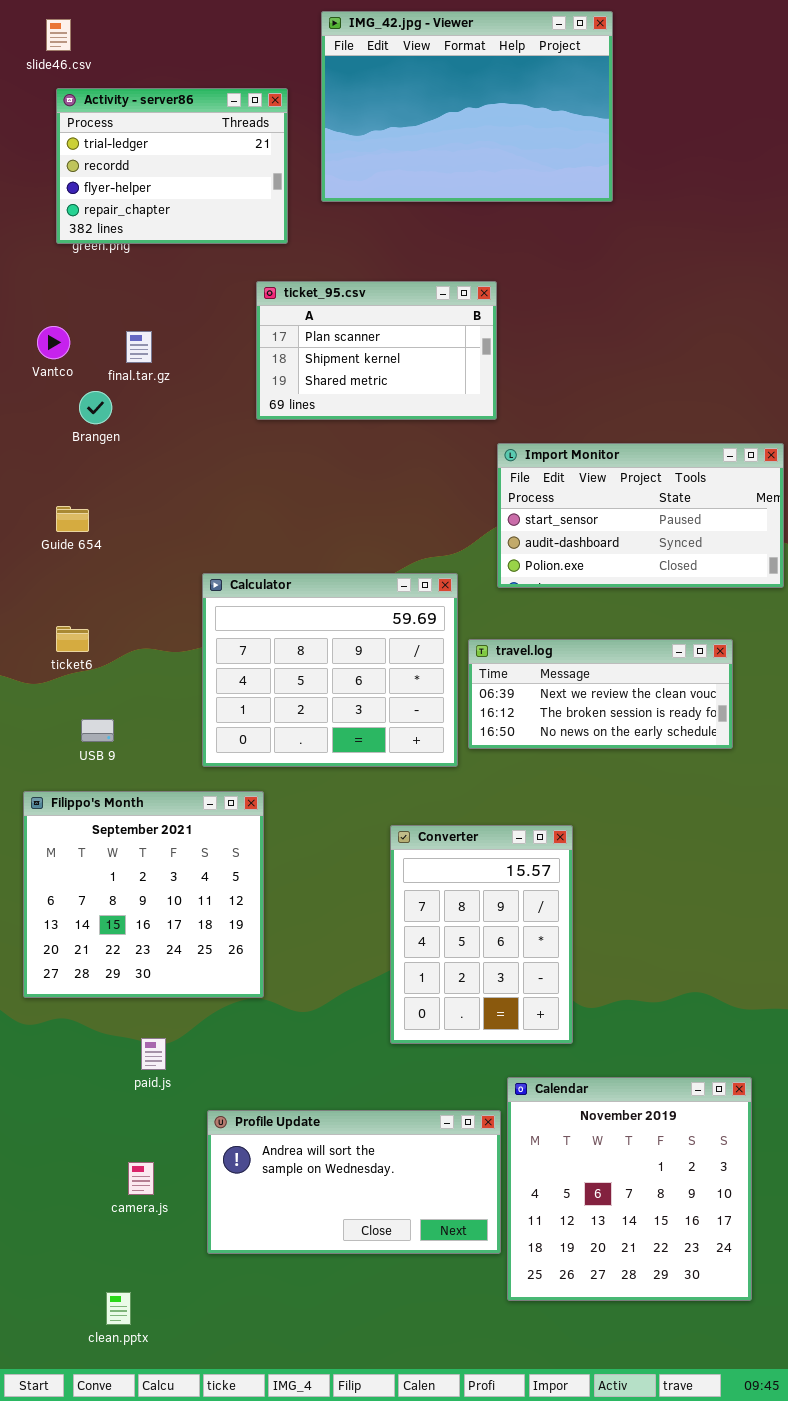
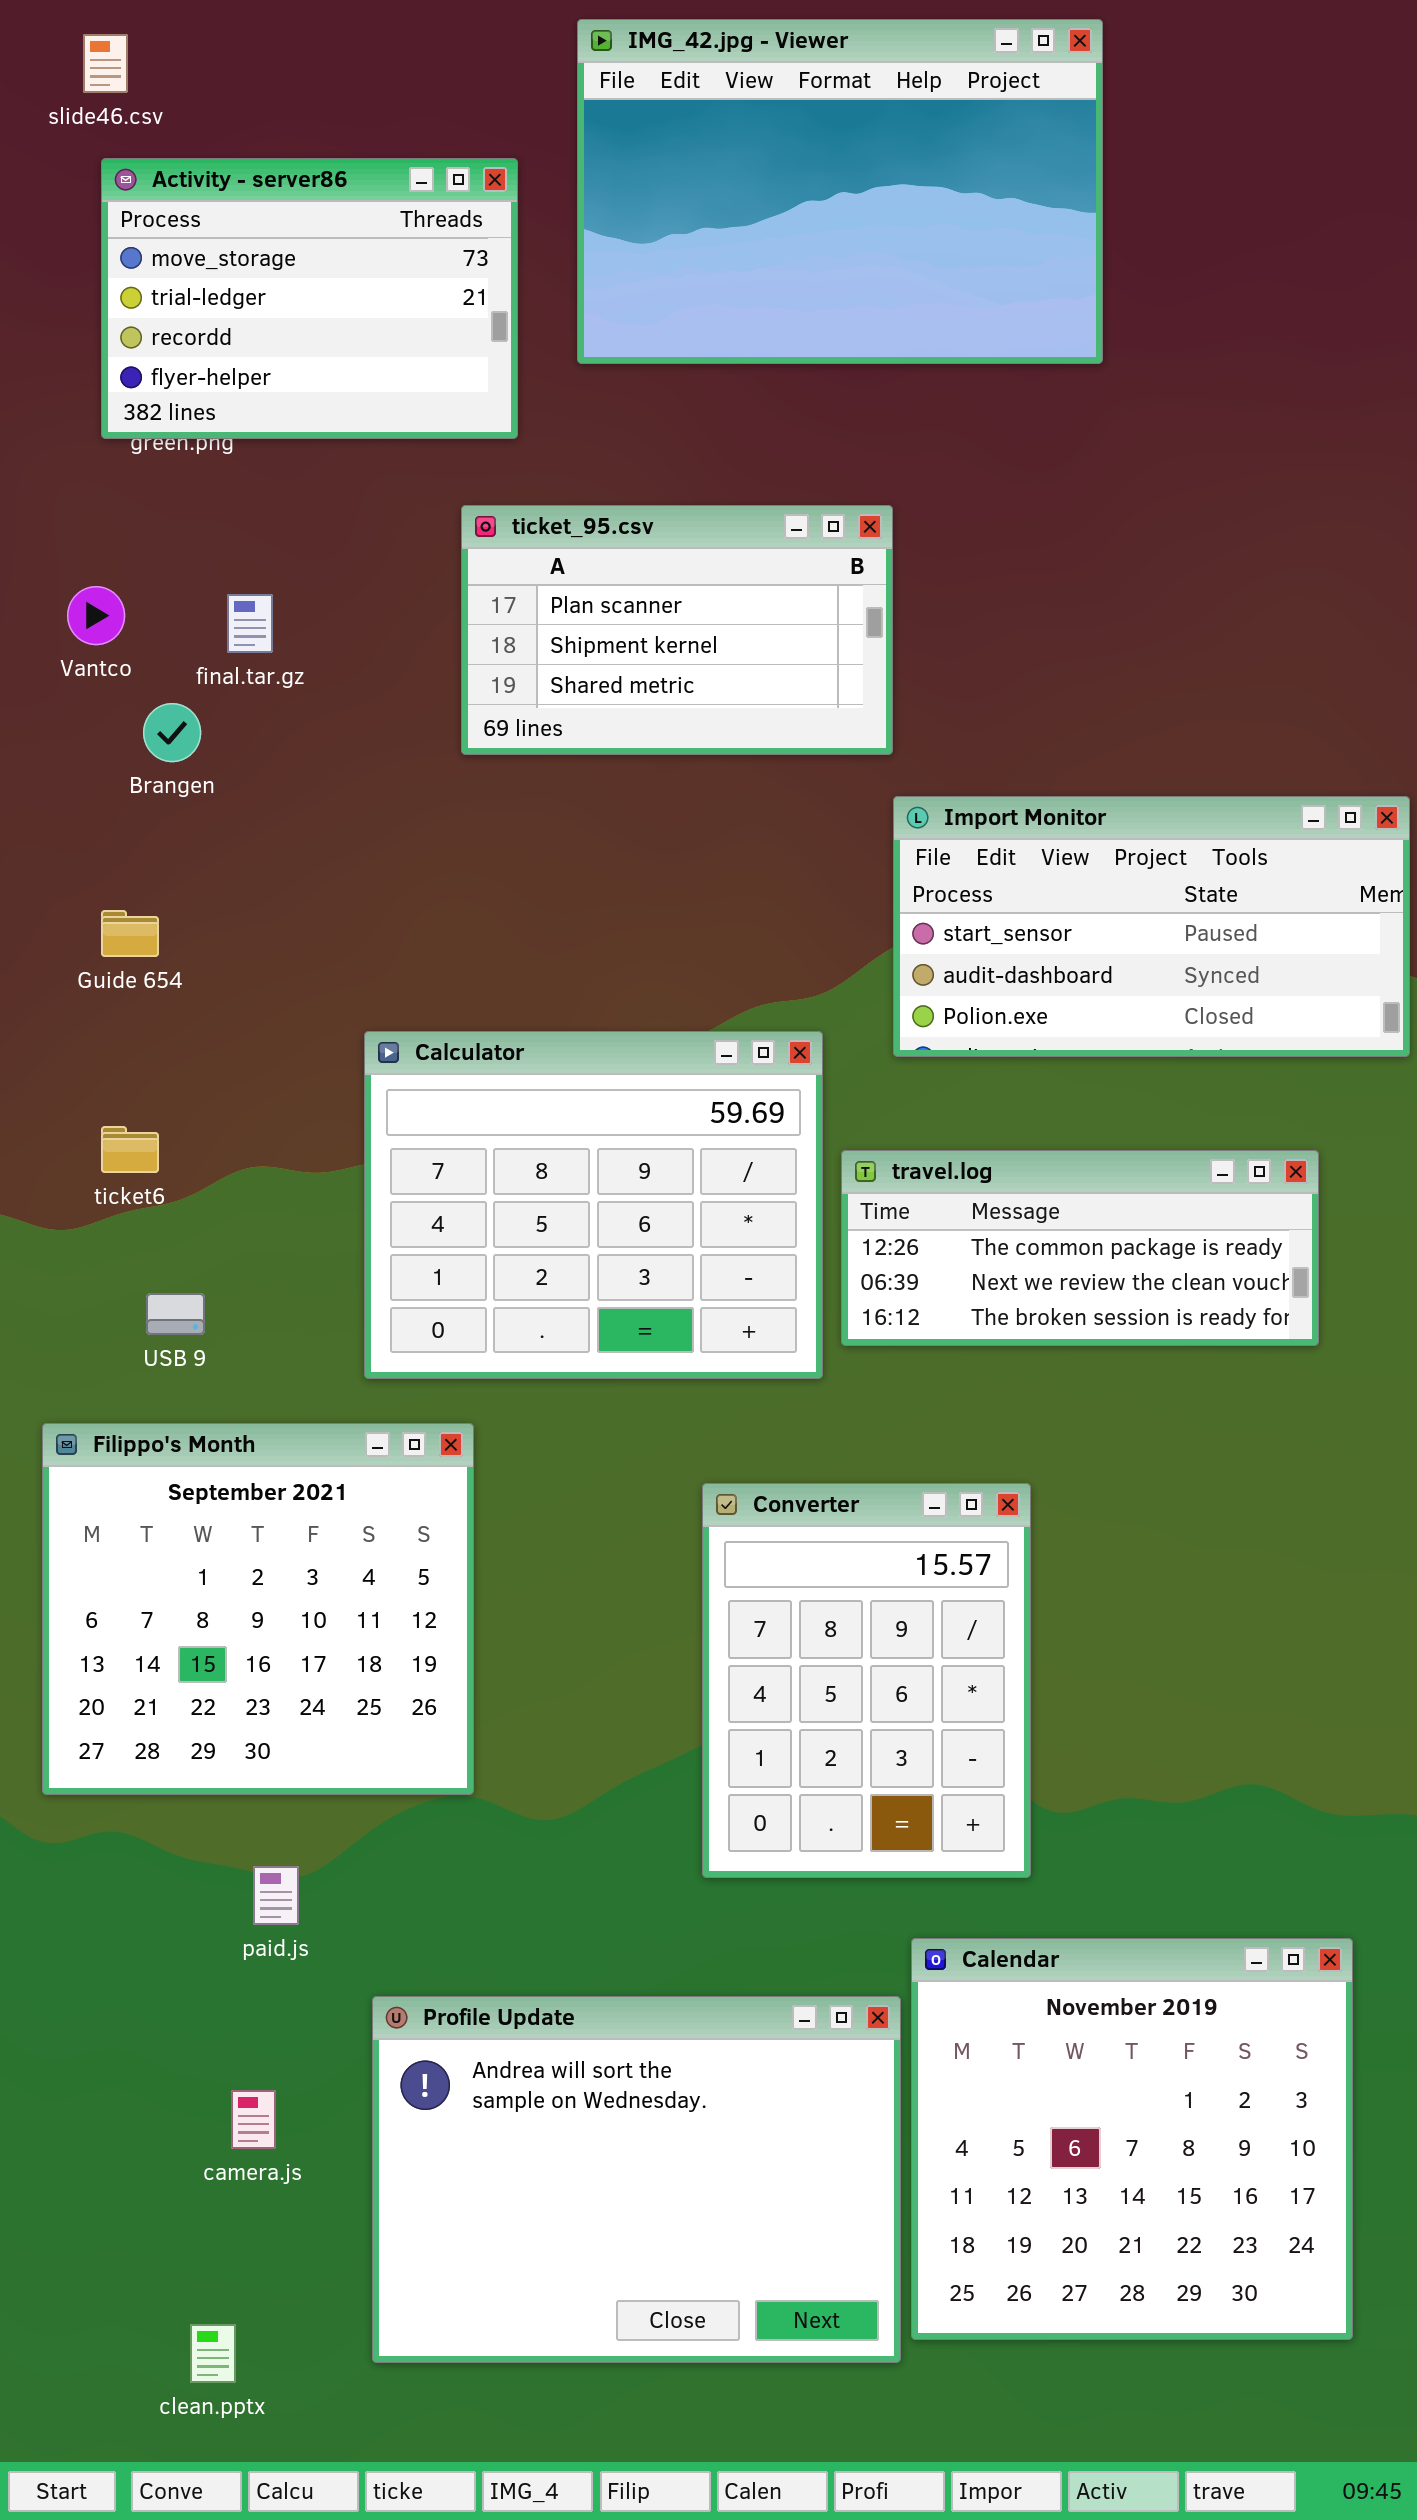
Activity - server86: [56,88,288,244] -> [101,158,518,439], scrolled up 1 row
travel.log: [468,639,733,749] -> [841,1150,1319,1346], scrolled up 1 row
Profile Update: [207,1110,501,1254] -> [372,1996,901,2363], resized

